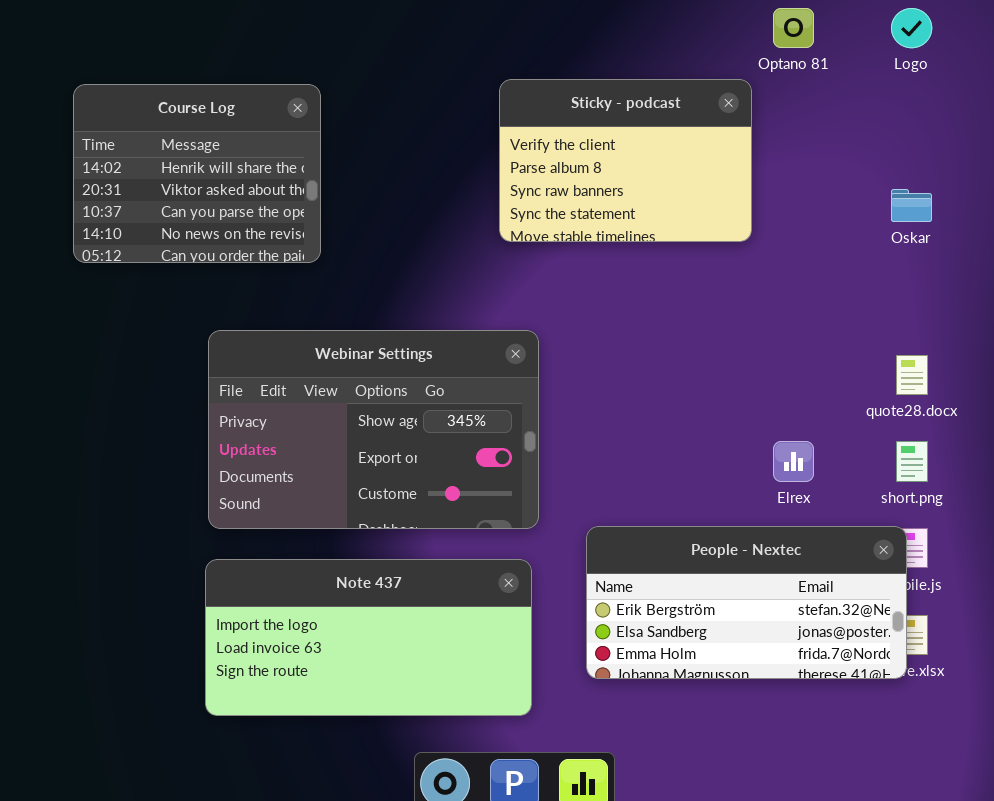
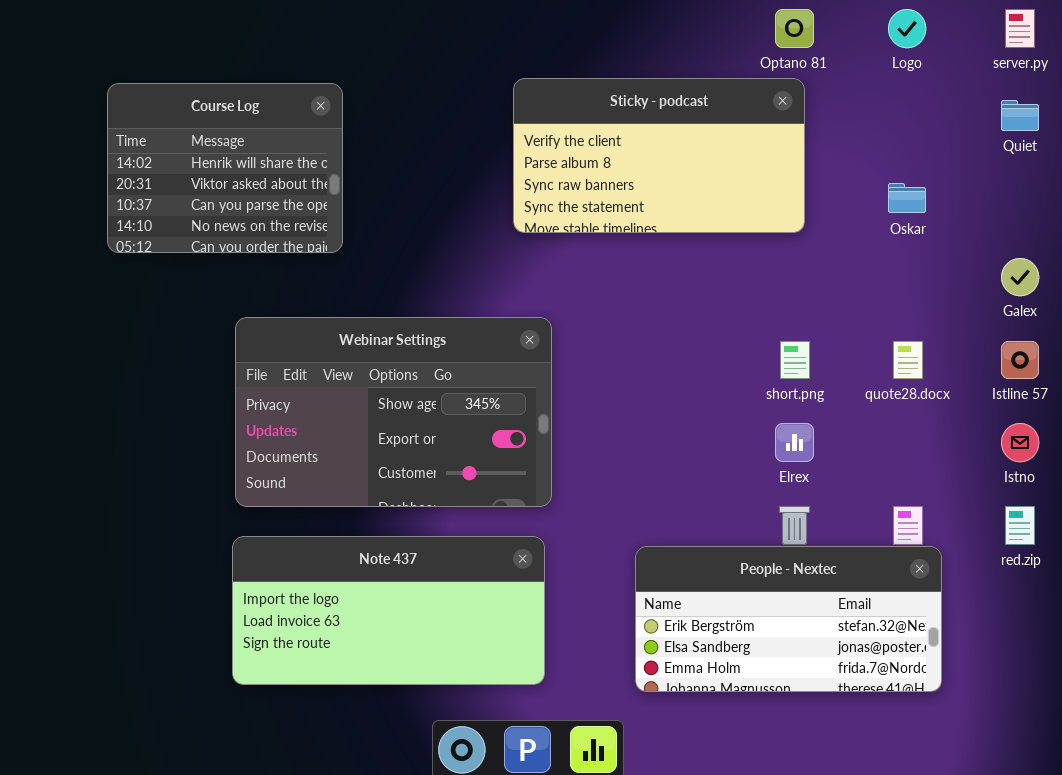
Sticky - podcast: [499,79,752,242] -> [513,78,805,233], resized
short.png: [896,441,928,482] -> [780,341,810,379], moved
People - Nextec: [586,526,907,679] -> [635,546,942,692], moved

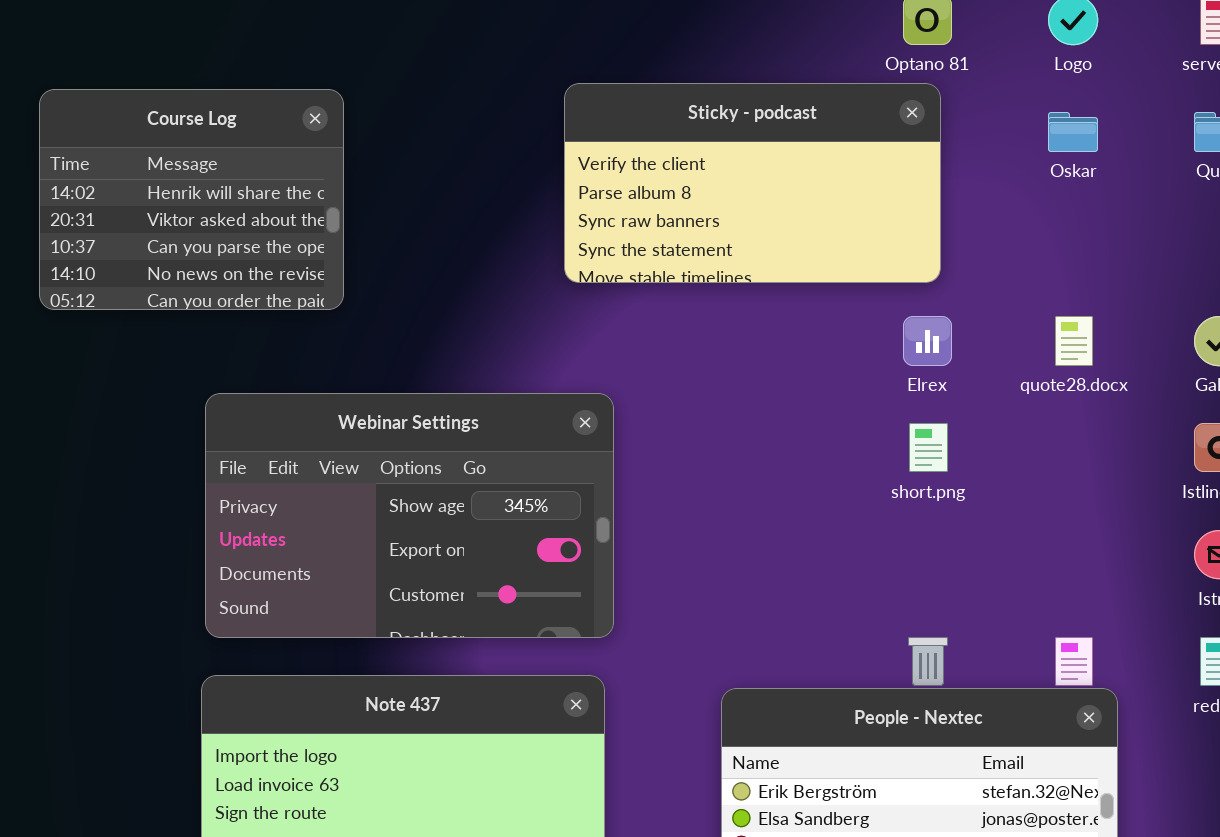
Oskar: [888,183,926,213] -> [1048,112,1098,152], moved
quote28.docx: [893,341,923,379] -> [1055,316,1093,366], moved
Elrex: [775,423,814,462] -> [903,316,952,366], moved

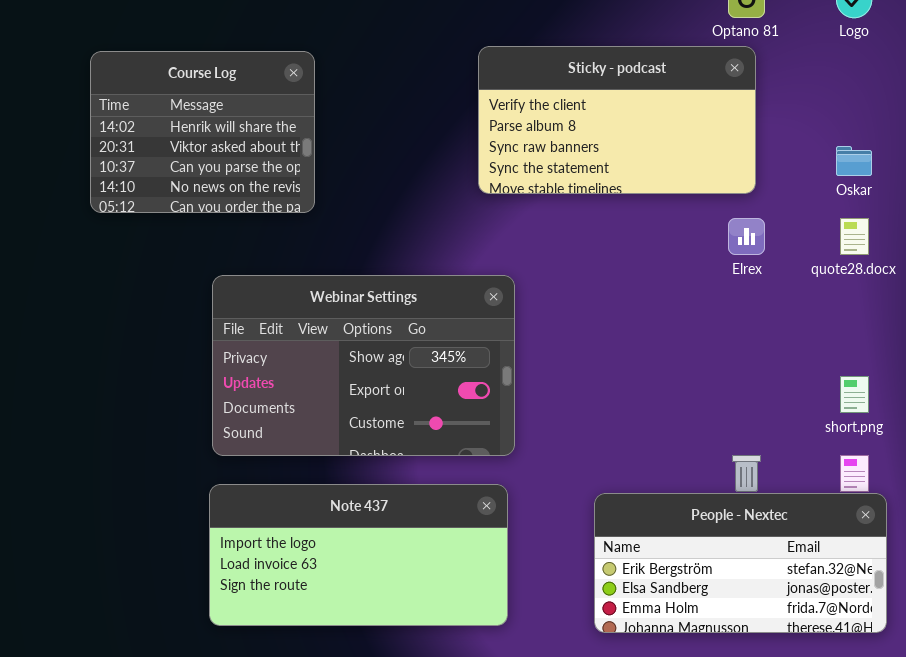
Oskar: [1048,112,1098,152] -> [836,146,872,176], moved
short.png: [909,423,948,472] -> [840,376,869,413], moved

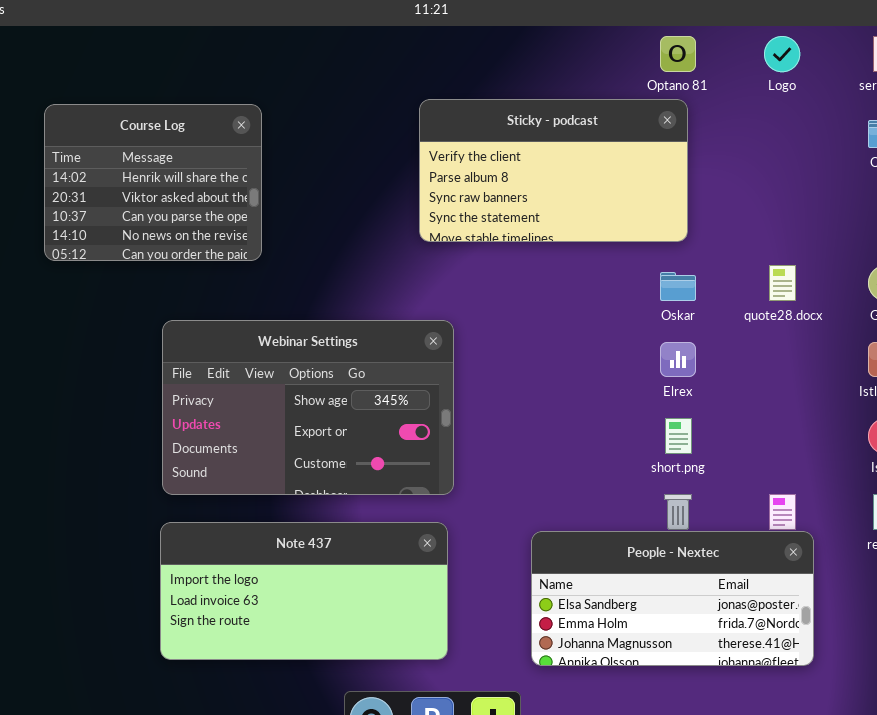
Oskar: [836,146,872,176] -> [660,272,696,301], moved
Elrex: [728,218,765,255] -> [660,342,696,377], moved
short.png: [840,376,869,413] -> [665,418,692,454], moved
People - Nextec: [594,493,887,633] -> [531,531,814,666], scrolled down 1 row

